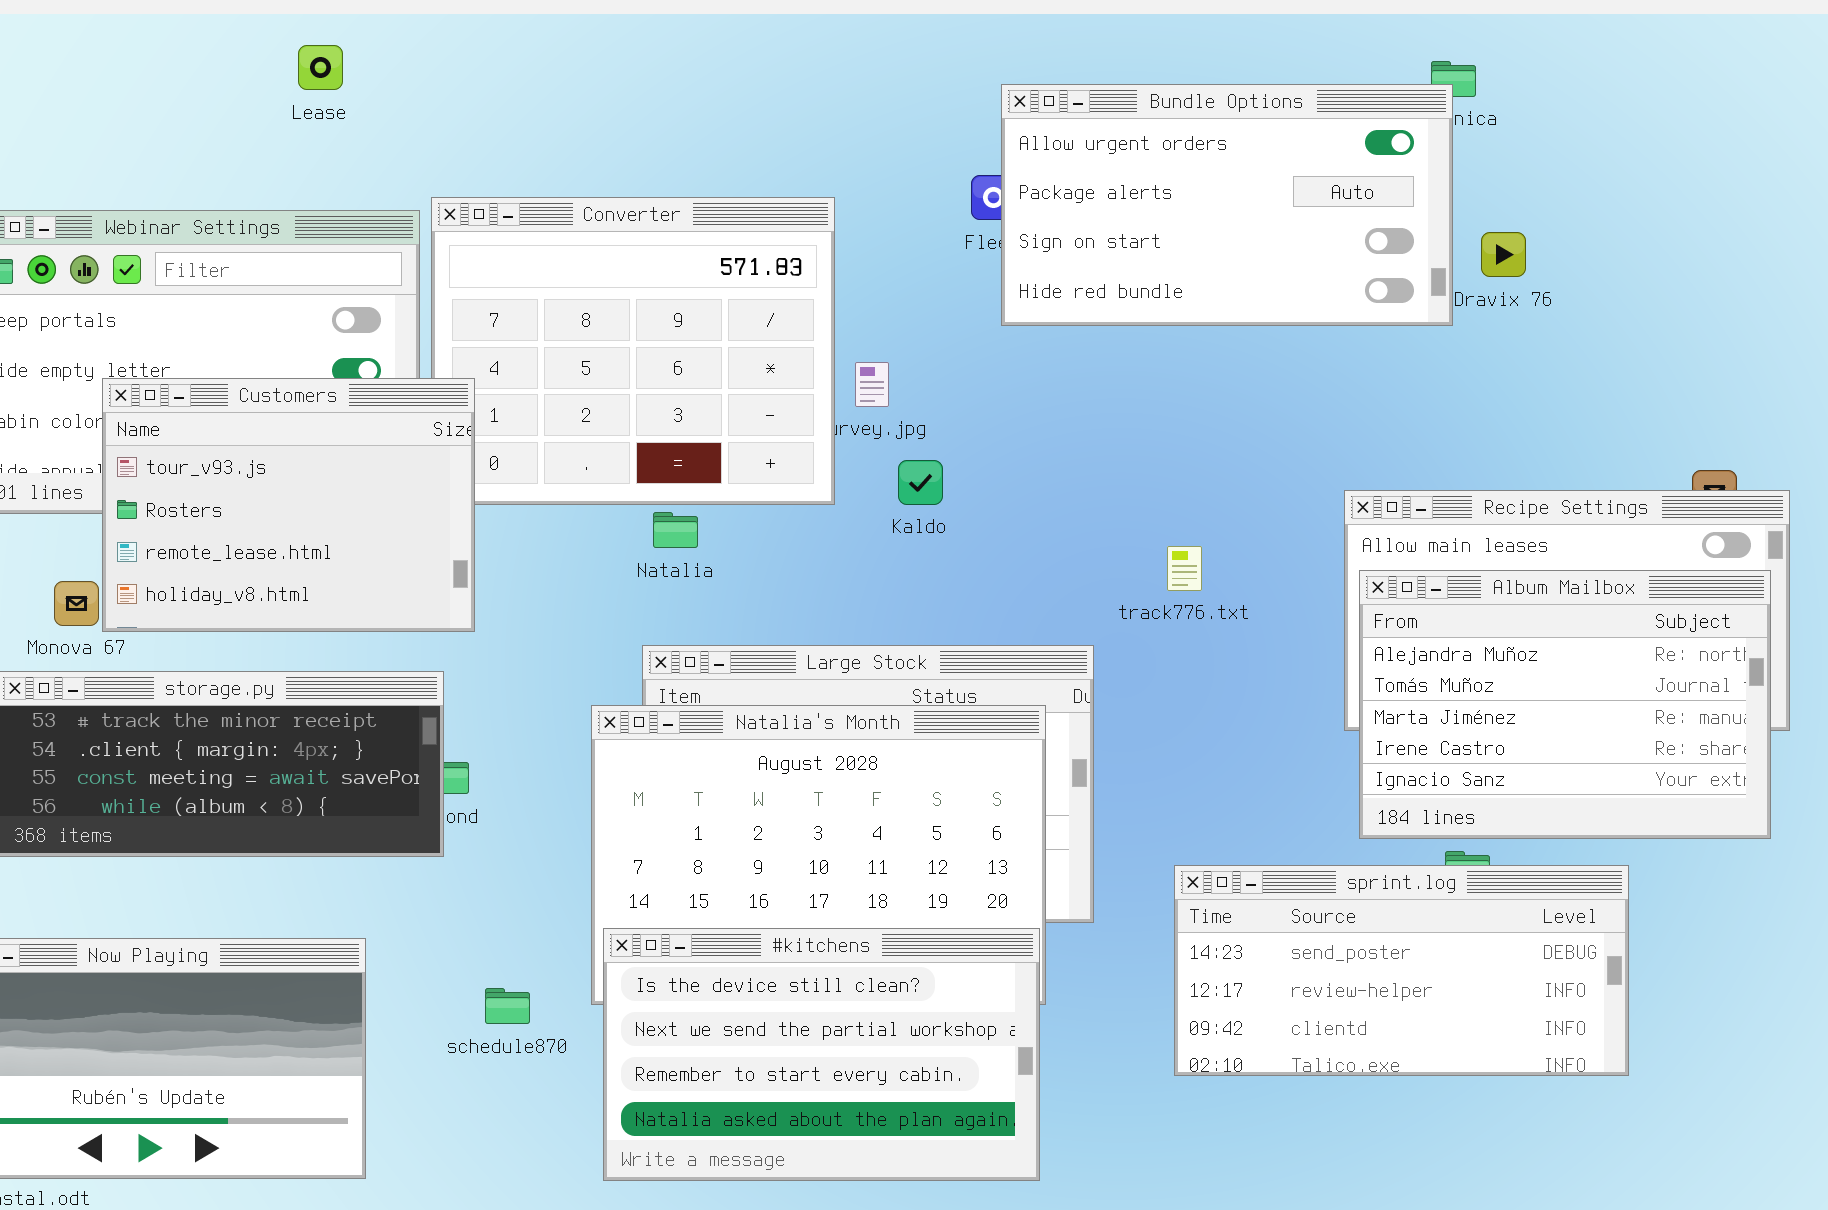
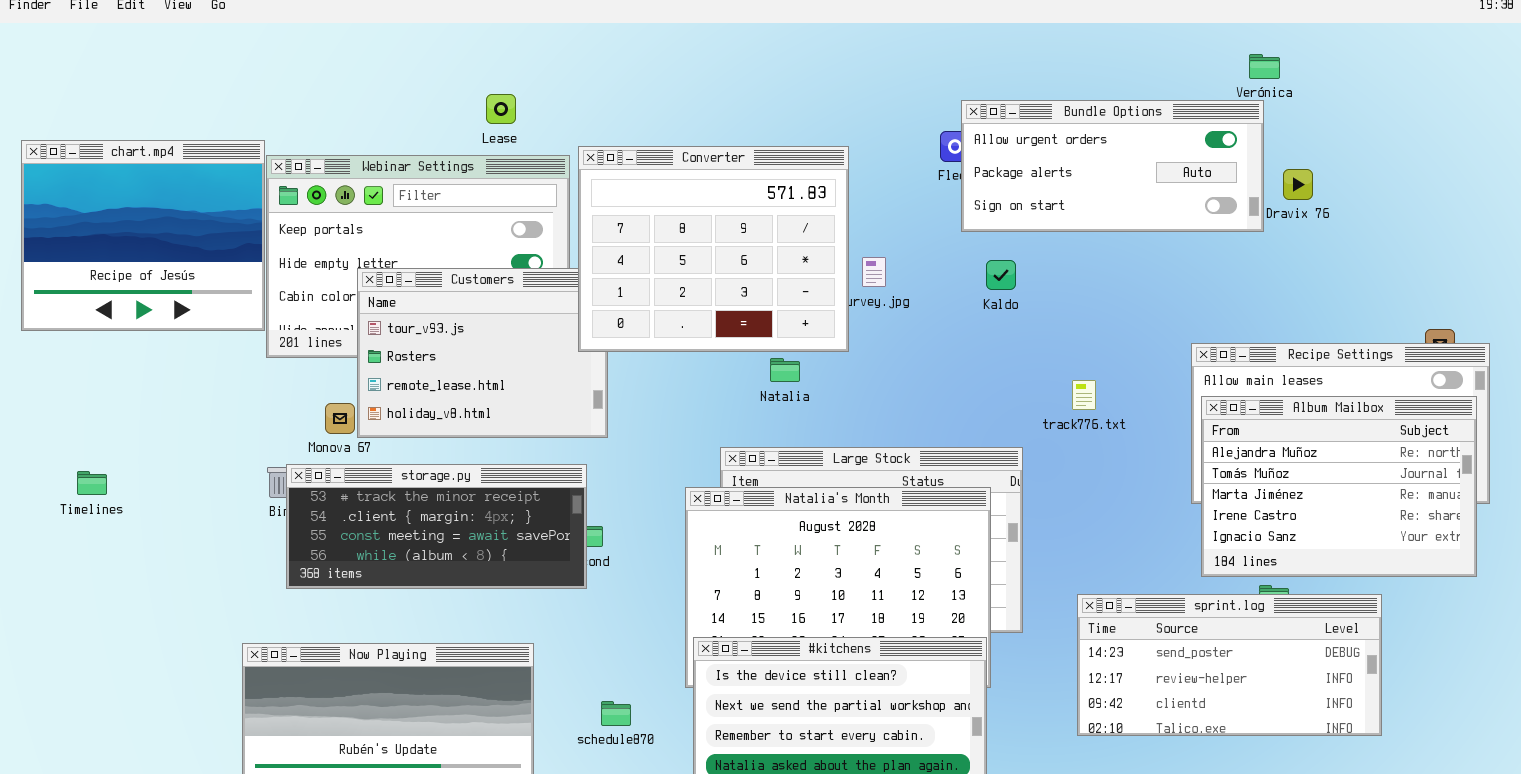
Lease: [298,45,343,90] -> [486,94,516,124], moved
Bundle Options: [1001,84,1453,326] -> [961,100,1264,232], resized
Converter: [431,197,835,505] -> [578,146,849,352], raised
Kaldo: [898,460,943,505] -> [986,260,1016,290], moved
Natalia: [653,512,698,548] -> [770,358,800,382], moved
schedule870: [485,988,530,1024] -> [601,701,631,726], moved

